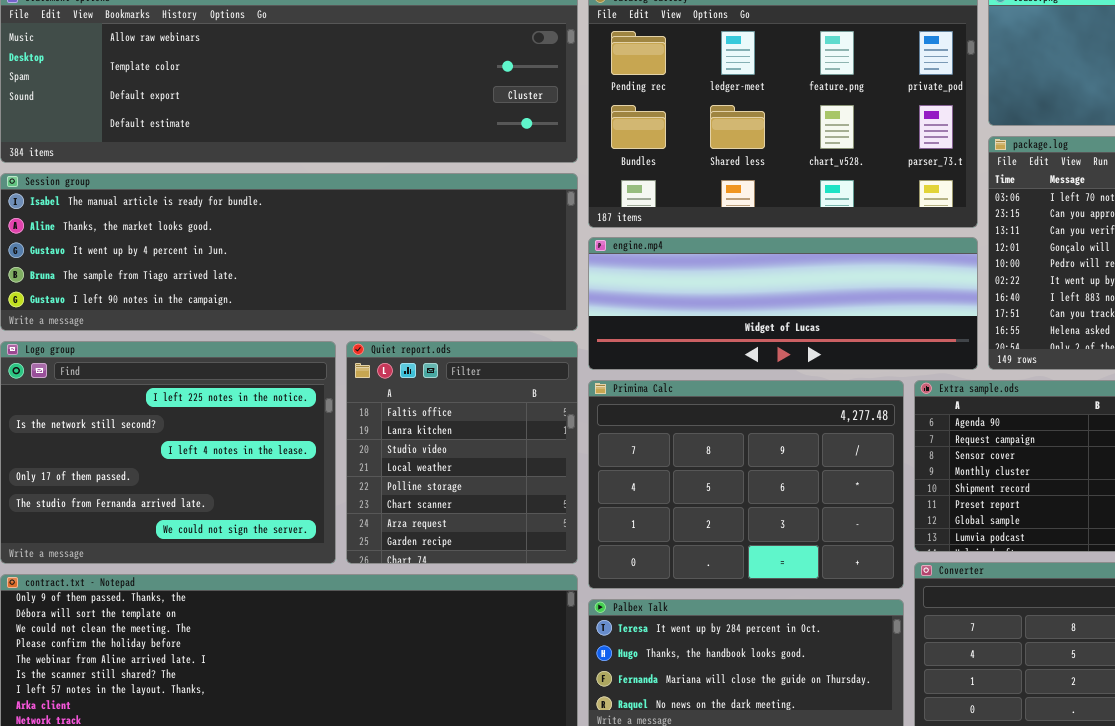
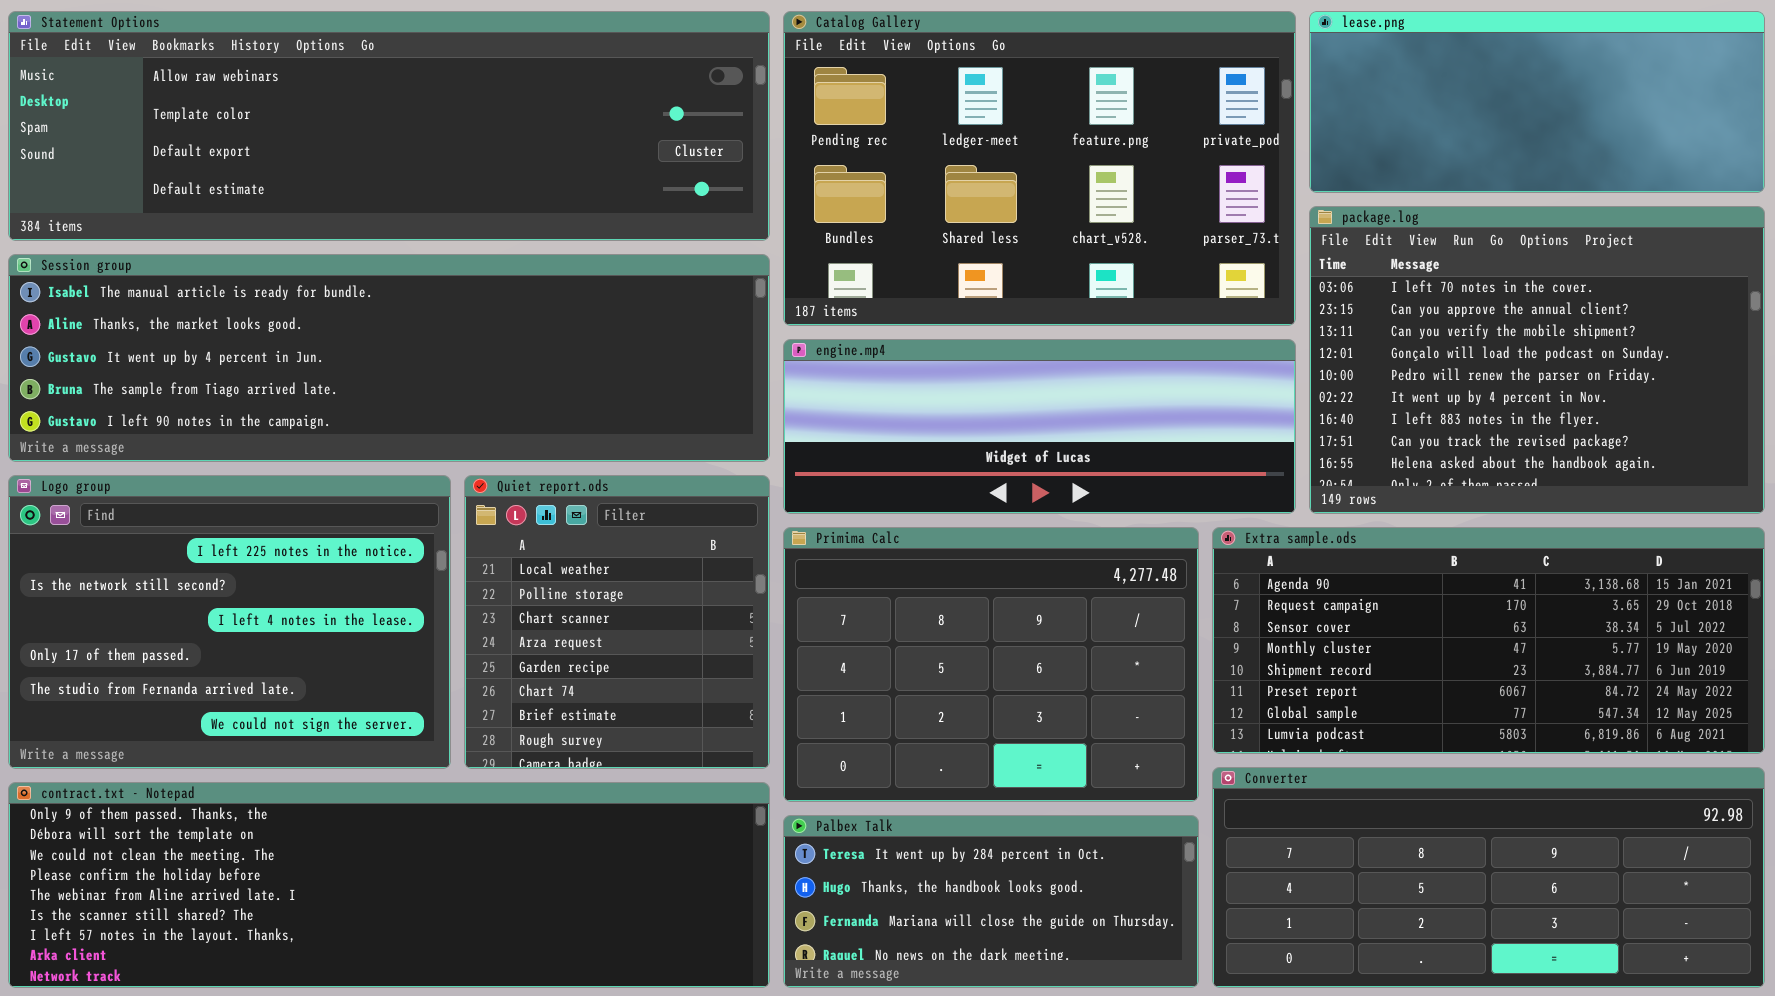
Quiet report.ods: [346,341,578,564] -> [464,475,770,769], scrolled down 3 rows

